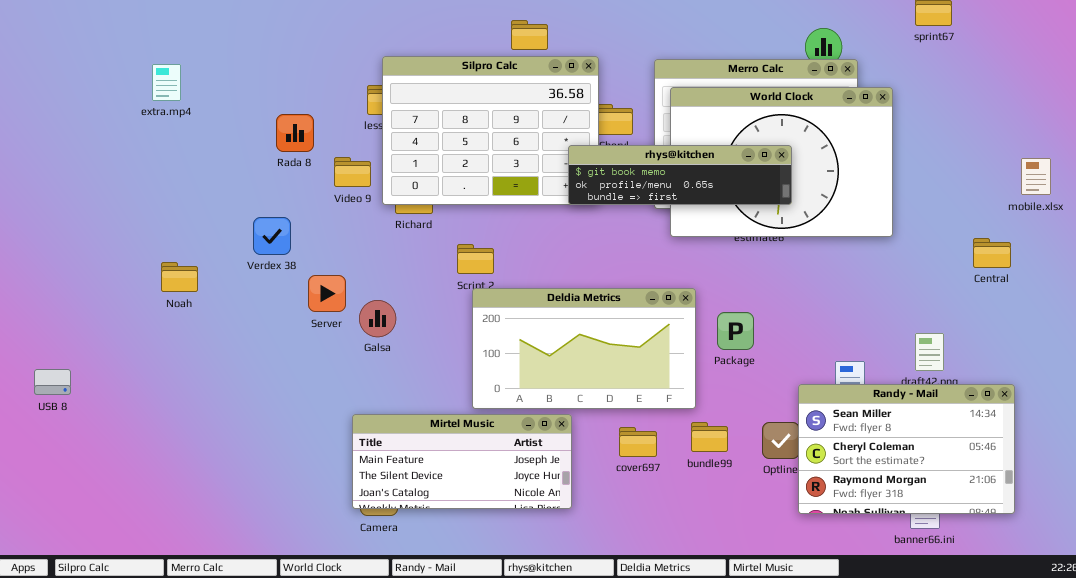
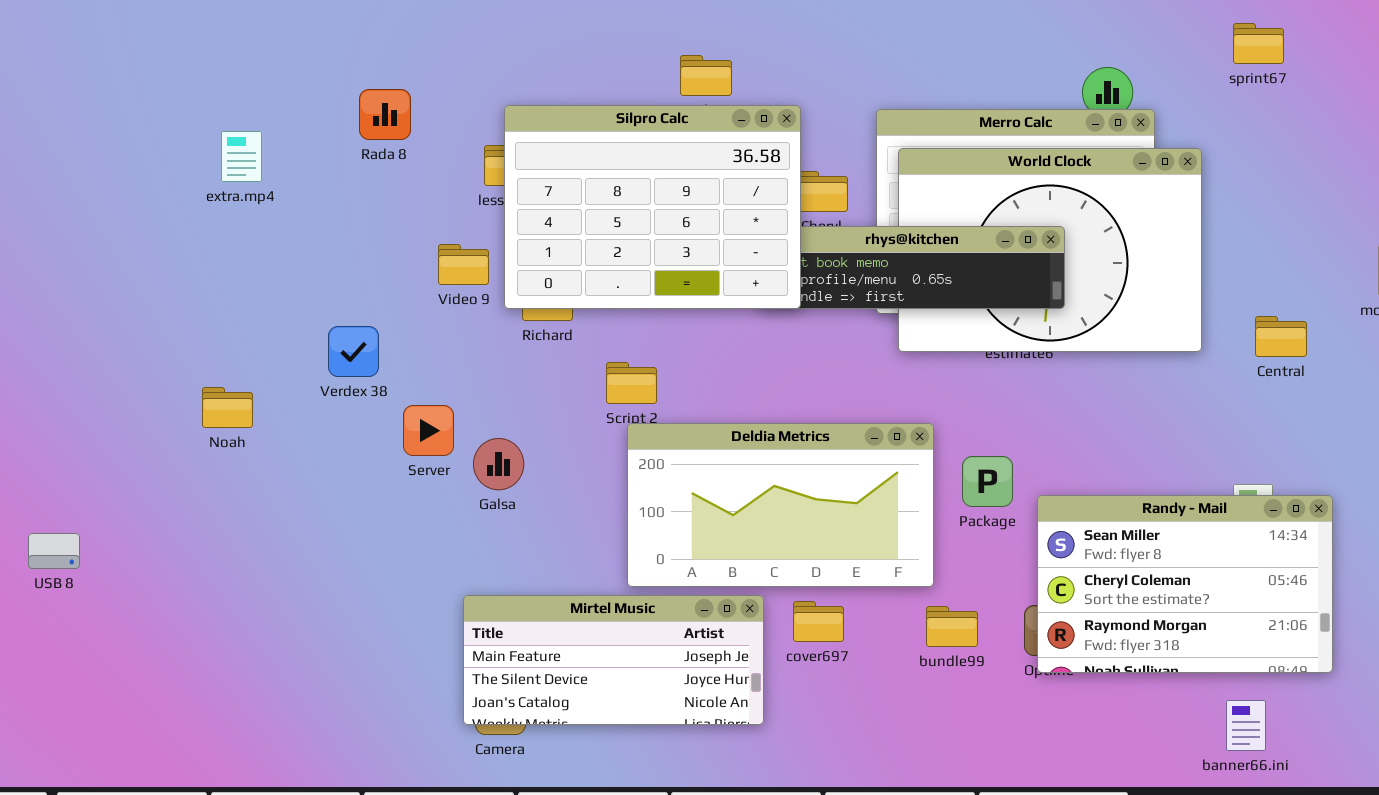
Silpro Calc: [382,56,599,205] -> [504,105,801,309], raised
extra.mp4: [152,64,181,101] -> [221,131,262,182], moved
Rada 8: [276,114,314,152] -> [359,89,411,140], moved
Central: [973,238,1011,268] -> [1255,316,1307,357], moved
Randy - Mail: [798,384,1015,514] -> [1037,495,1333,673], moved
cover697: [619,427,657,457] -> [793,601,844,642], moved

